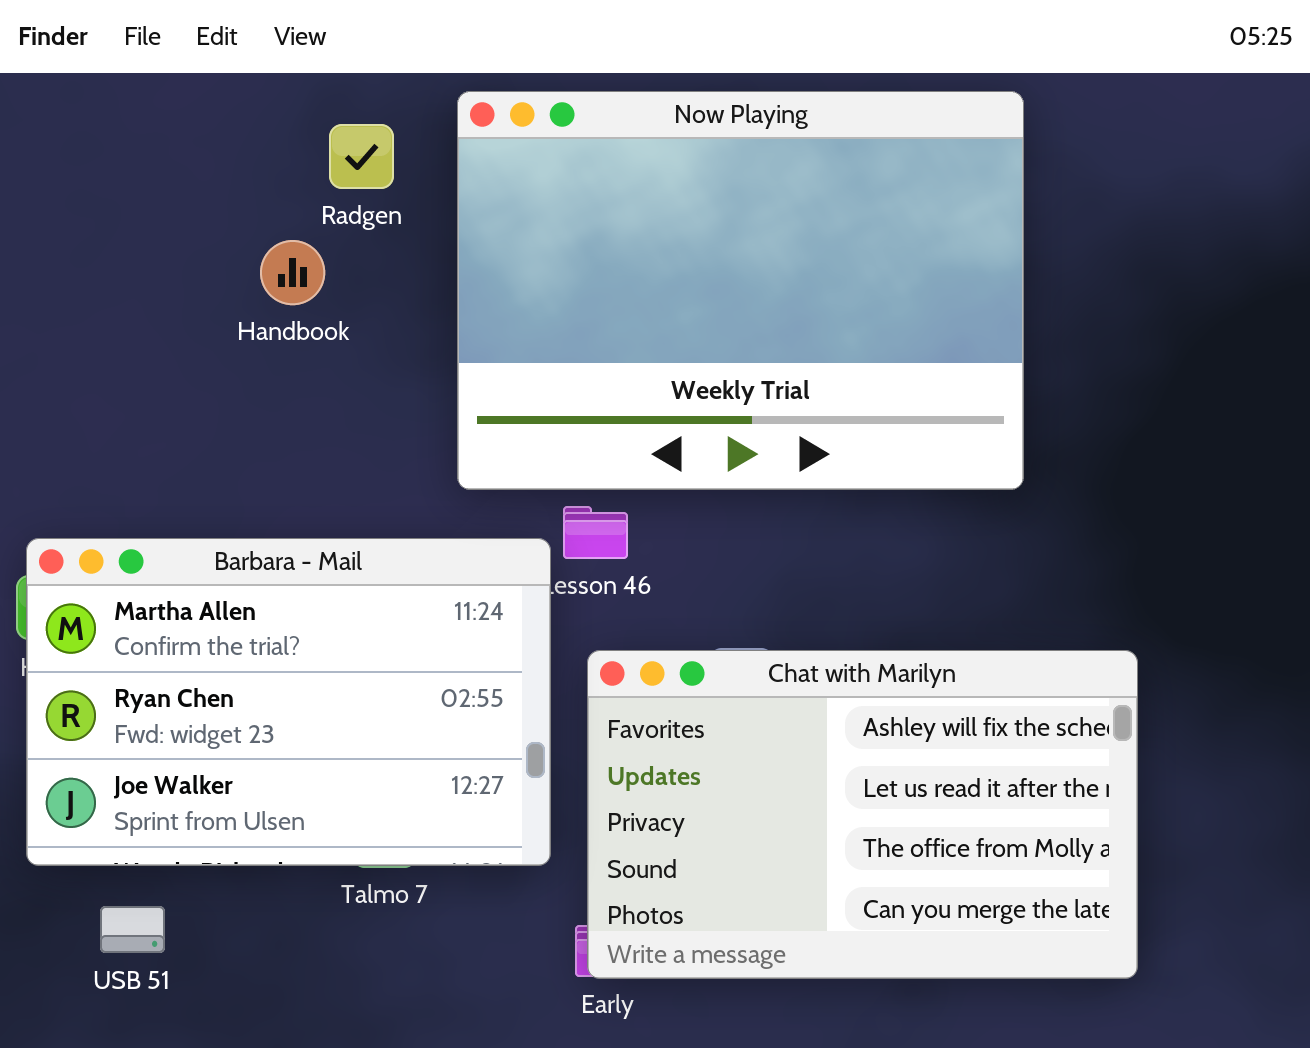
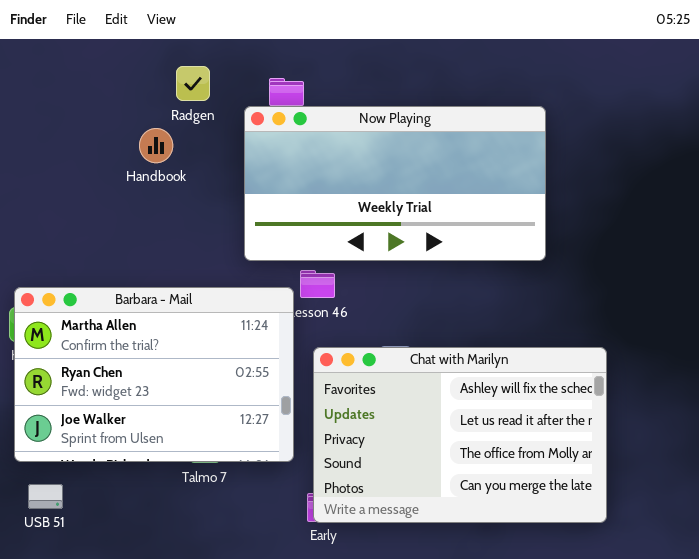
Now Playing: [457,91,1024,490] -> [244,106,546,261], resized
USB 51: [100,906,165,953] -> [28,484,63,509], moved

